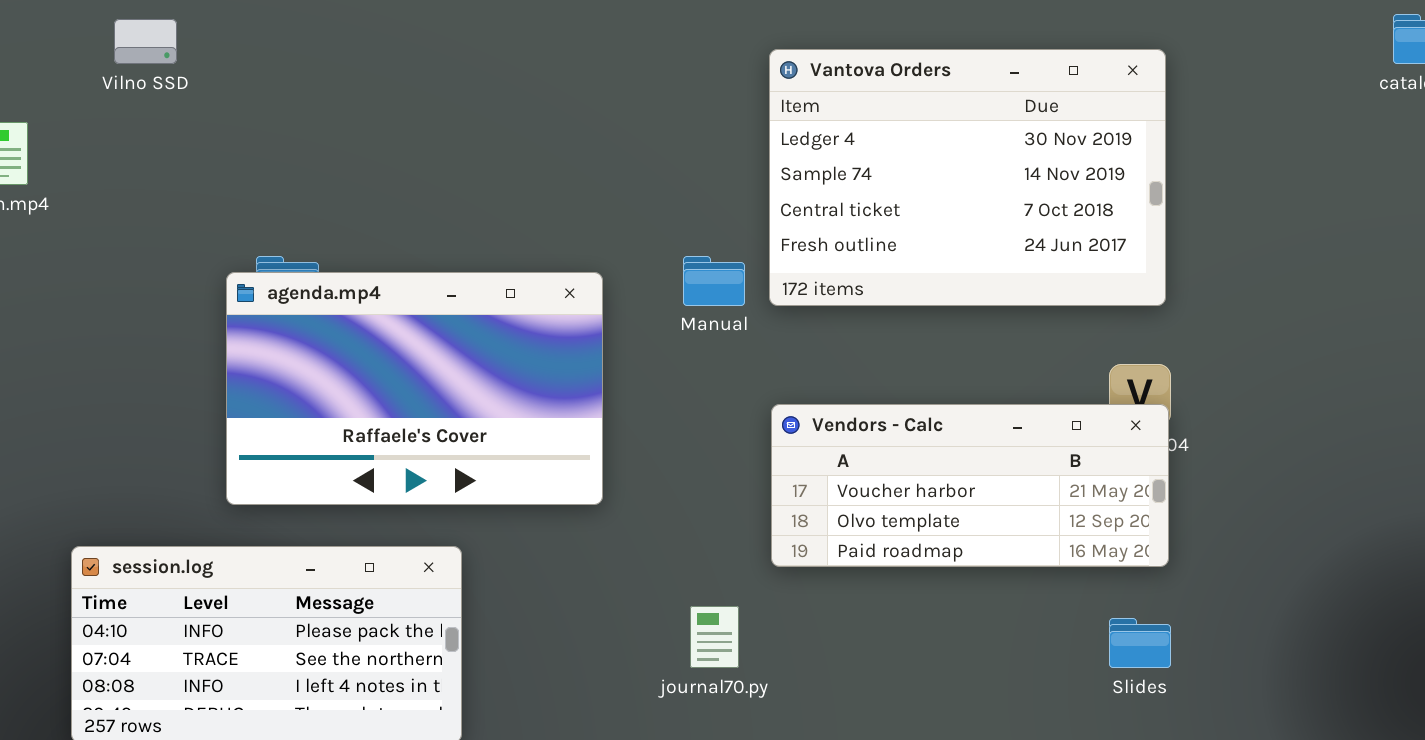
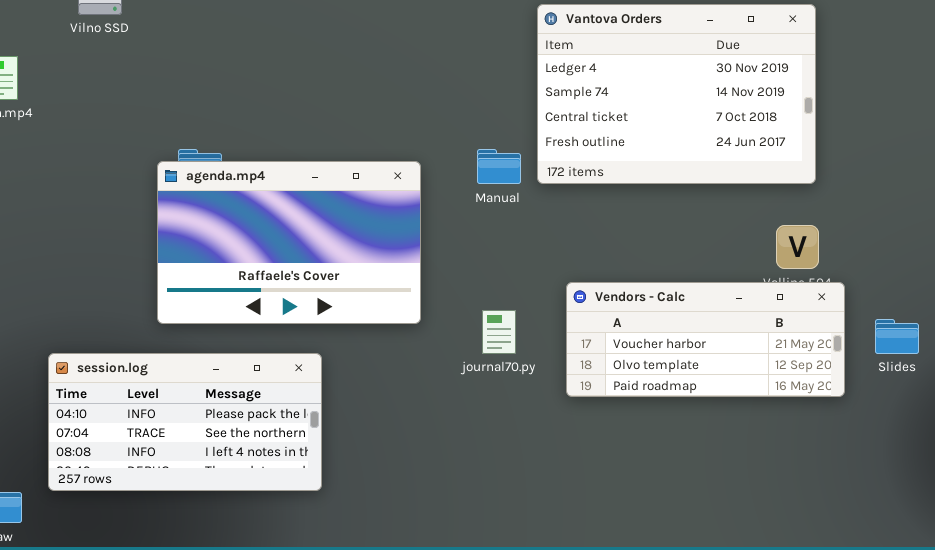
Vendors - Calc: [771,404,1169,567] -> [566,282,845,397], moved
journal70.py: [690,606,739,668] -> [482,310,516,354], moved
Slides: [1109,618,1171,668] -> [875,319,919,354], moved

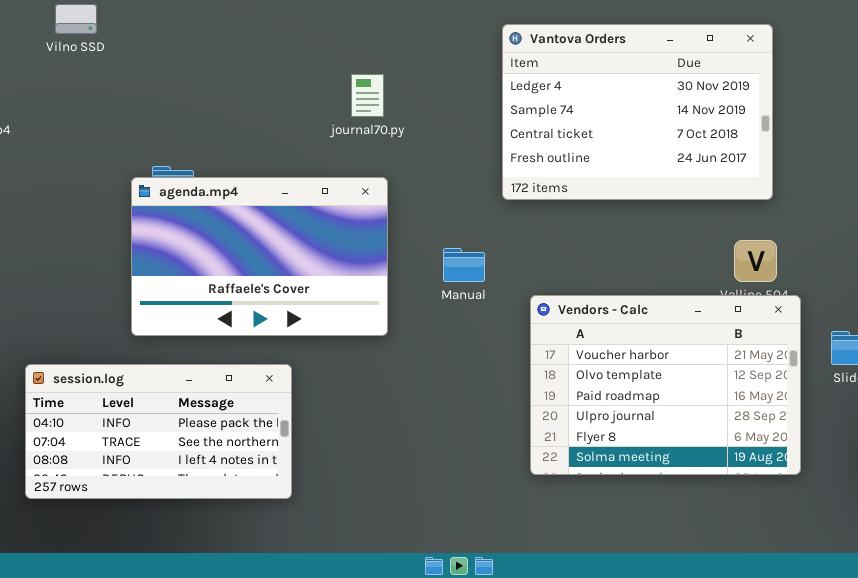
Manual: [477,149,521,184] -> [443,248,485,282], moved
Vendors - Calc: [566,282,845,397] -> [530,295,801,475], resized
journal70.py: [482,310,516,354] -> [351,74,384,117], moved

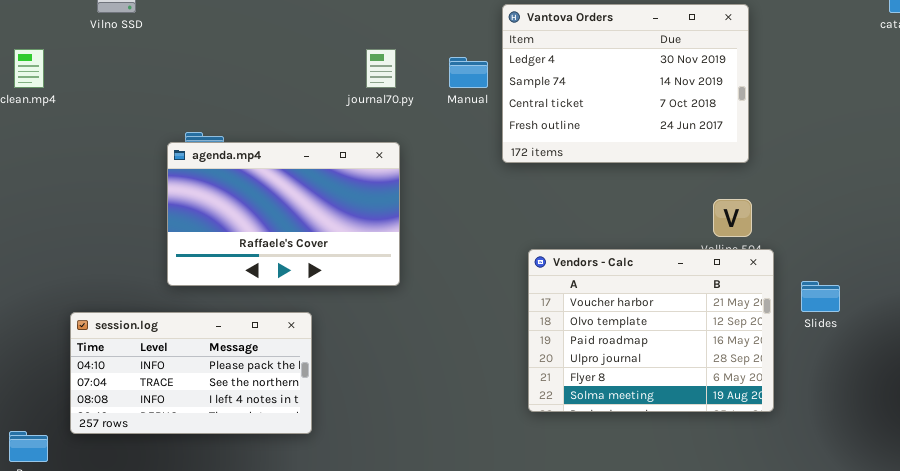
Manual: [443,248,485,282] -> [449,57,488,88], moved

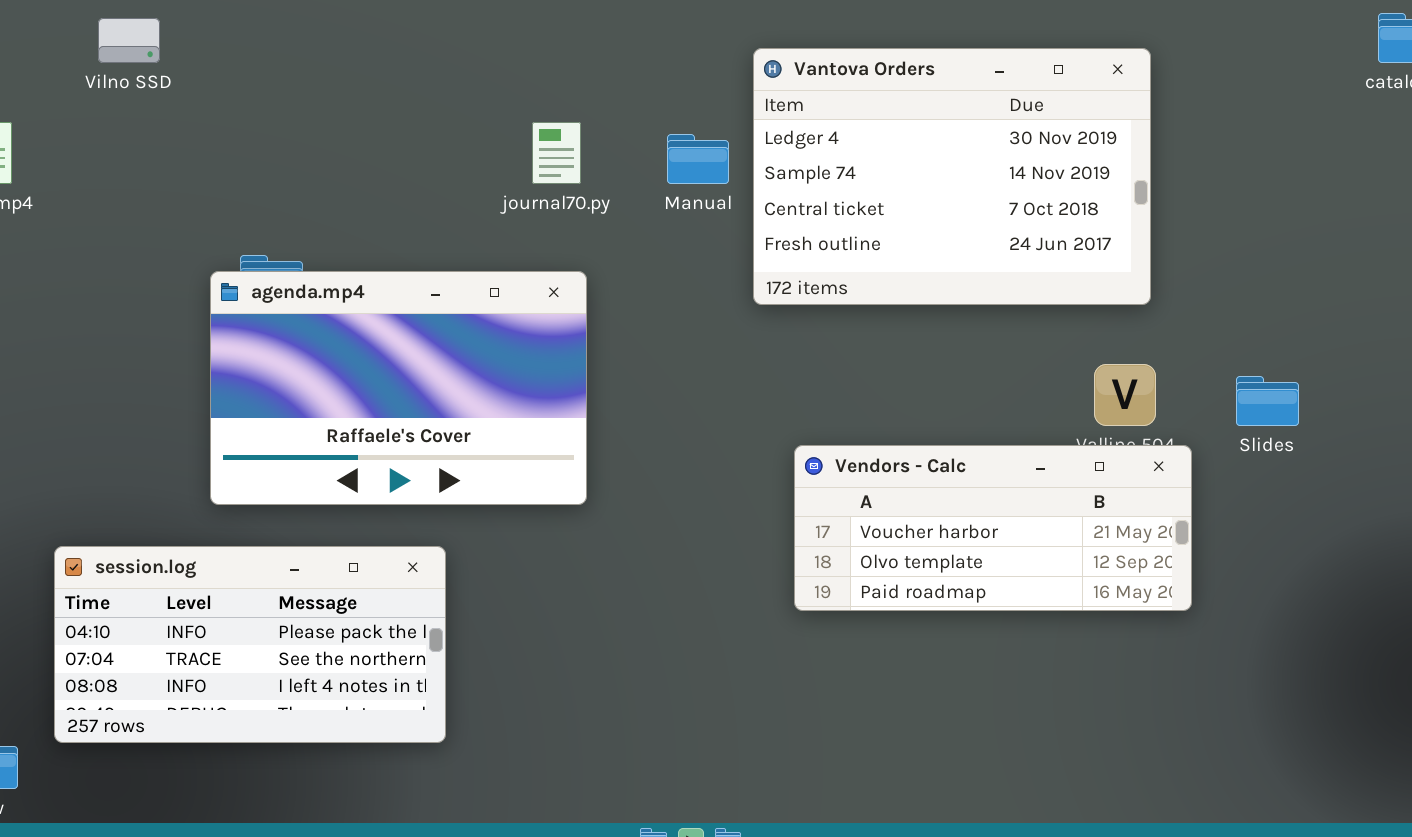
Vendors - Calc: [528,249,774,412] -> [794,445,1192,611], resized
Slides: [801,281,840,312] -> [1236,376,1299,426], moved

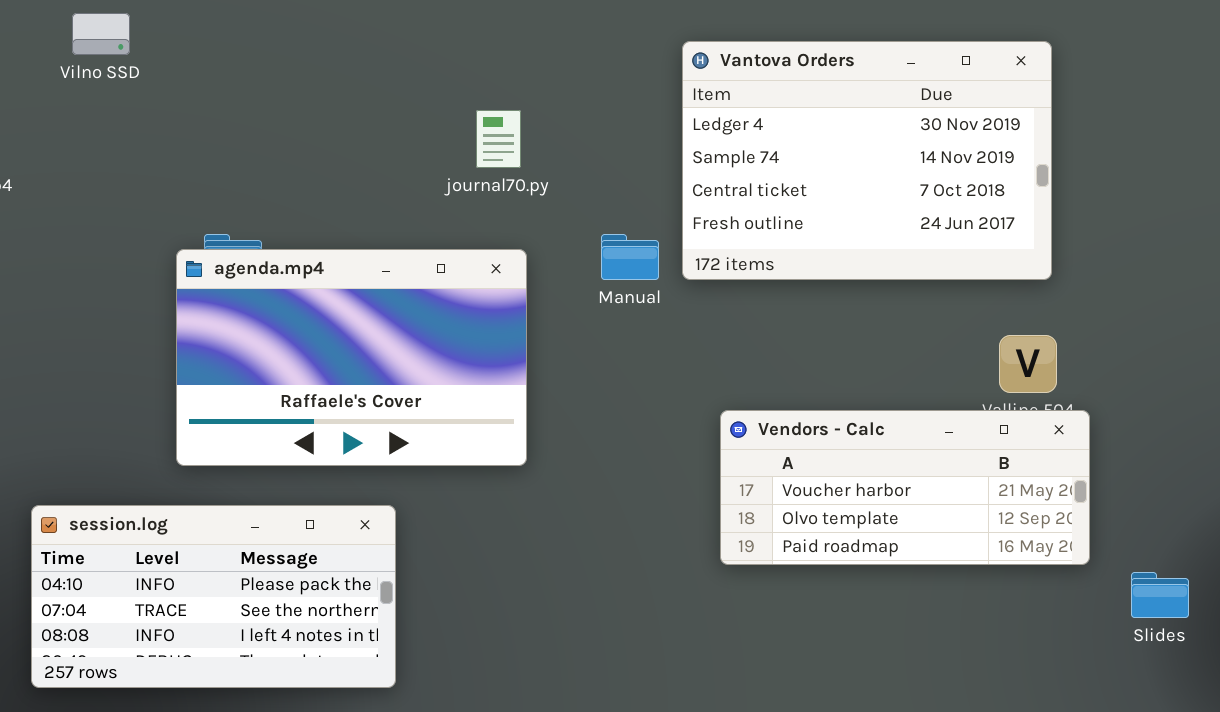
Manual: [667,134,729,184] -> [601,234,659,280], moved
Slides: [1236,376,1299,426] -> [1131,572,1189,618], moved

